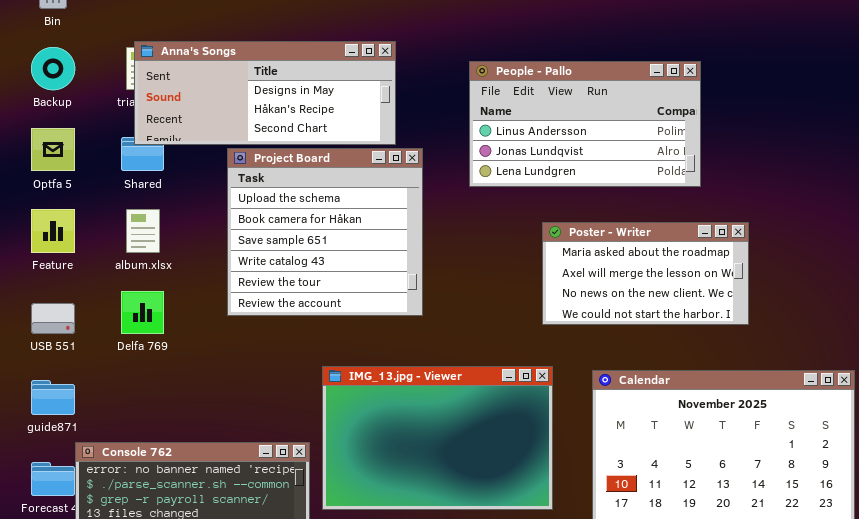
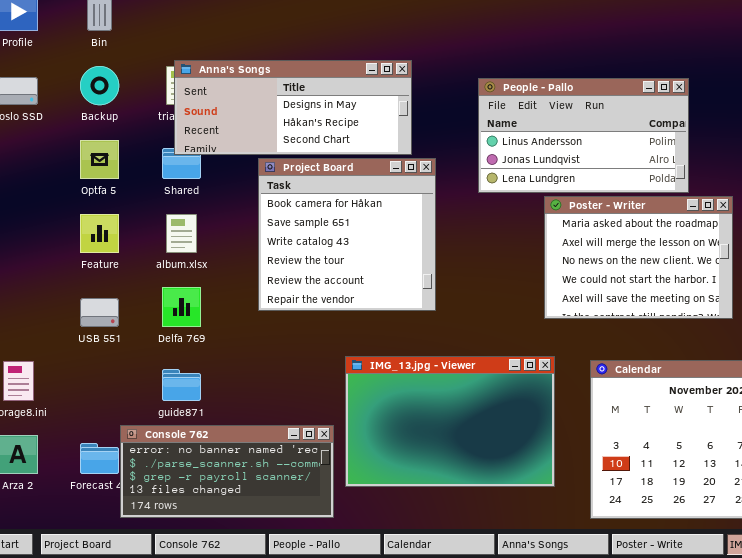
Project Board: [227,148,423,316] -> [258,158,436,311], scrolled down 1 row
Poster - Writer: [542,222,749,325] -> [544,196,733,319], resized
guide871: [31,380,75,415] -> [162,369,201,401], moved

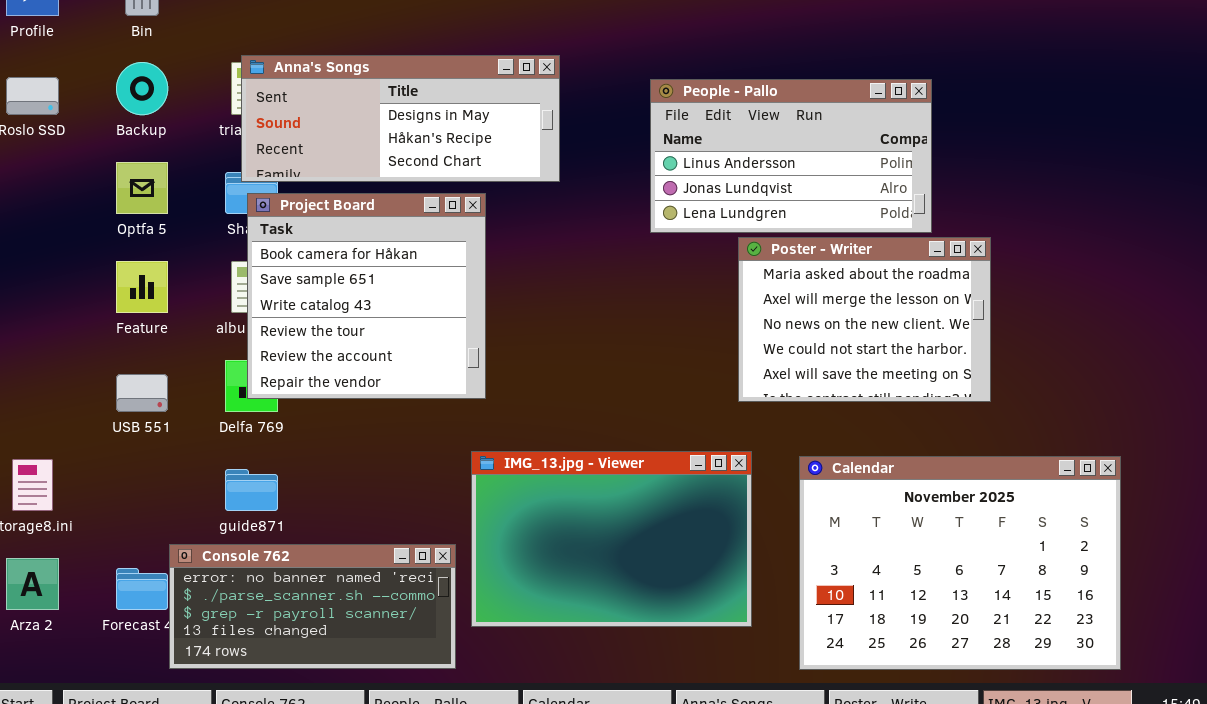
Project Board: [258,158,436,311] -> [247,193,486,399], moved

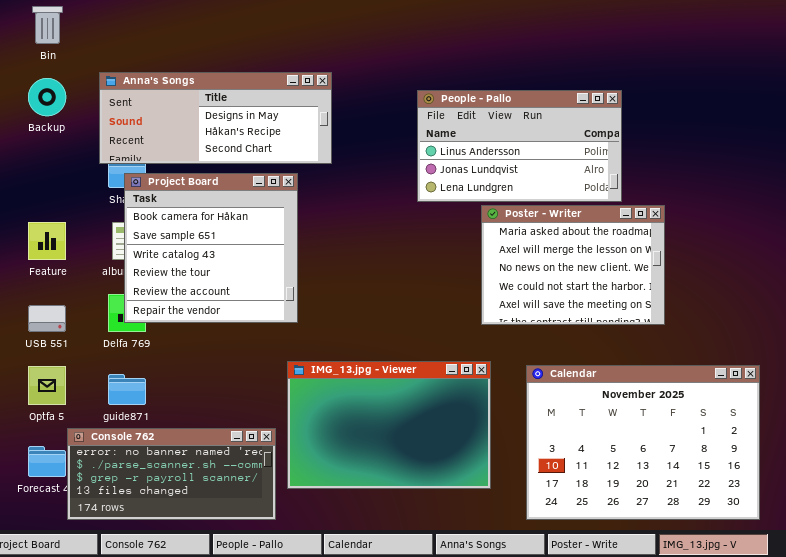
Anna's Songs: [241,55,560,182] -> [99,72,332,164], moved
Optfa 5: [116,162,168,214] -> [28,366,66,405], moved

